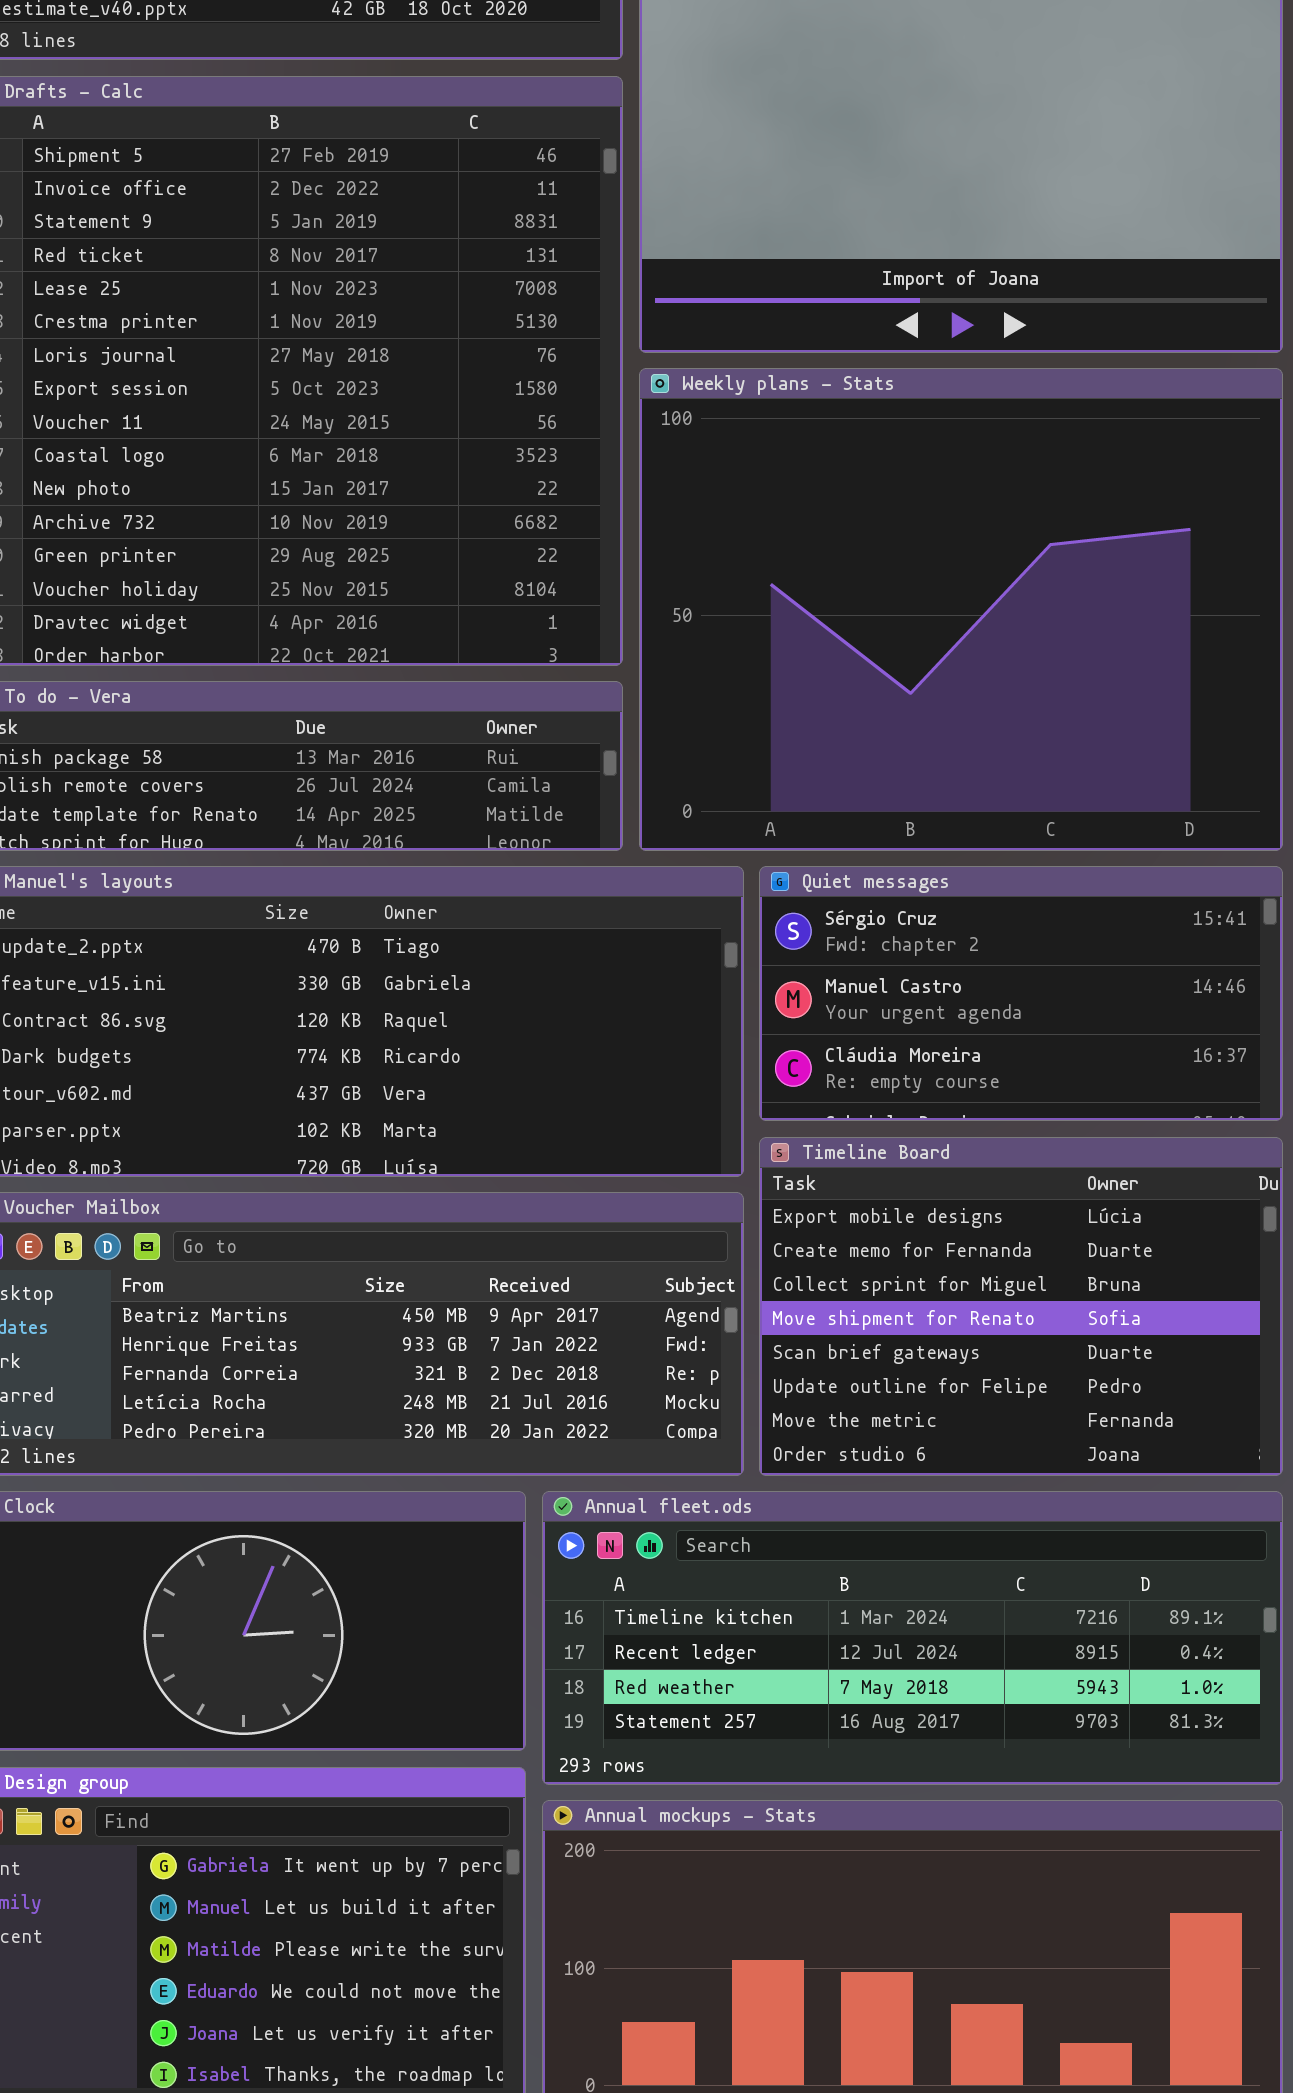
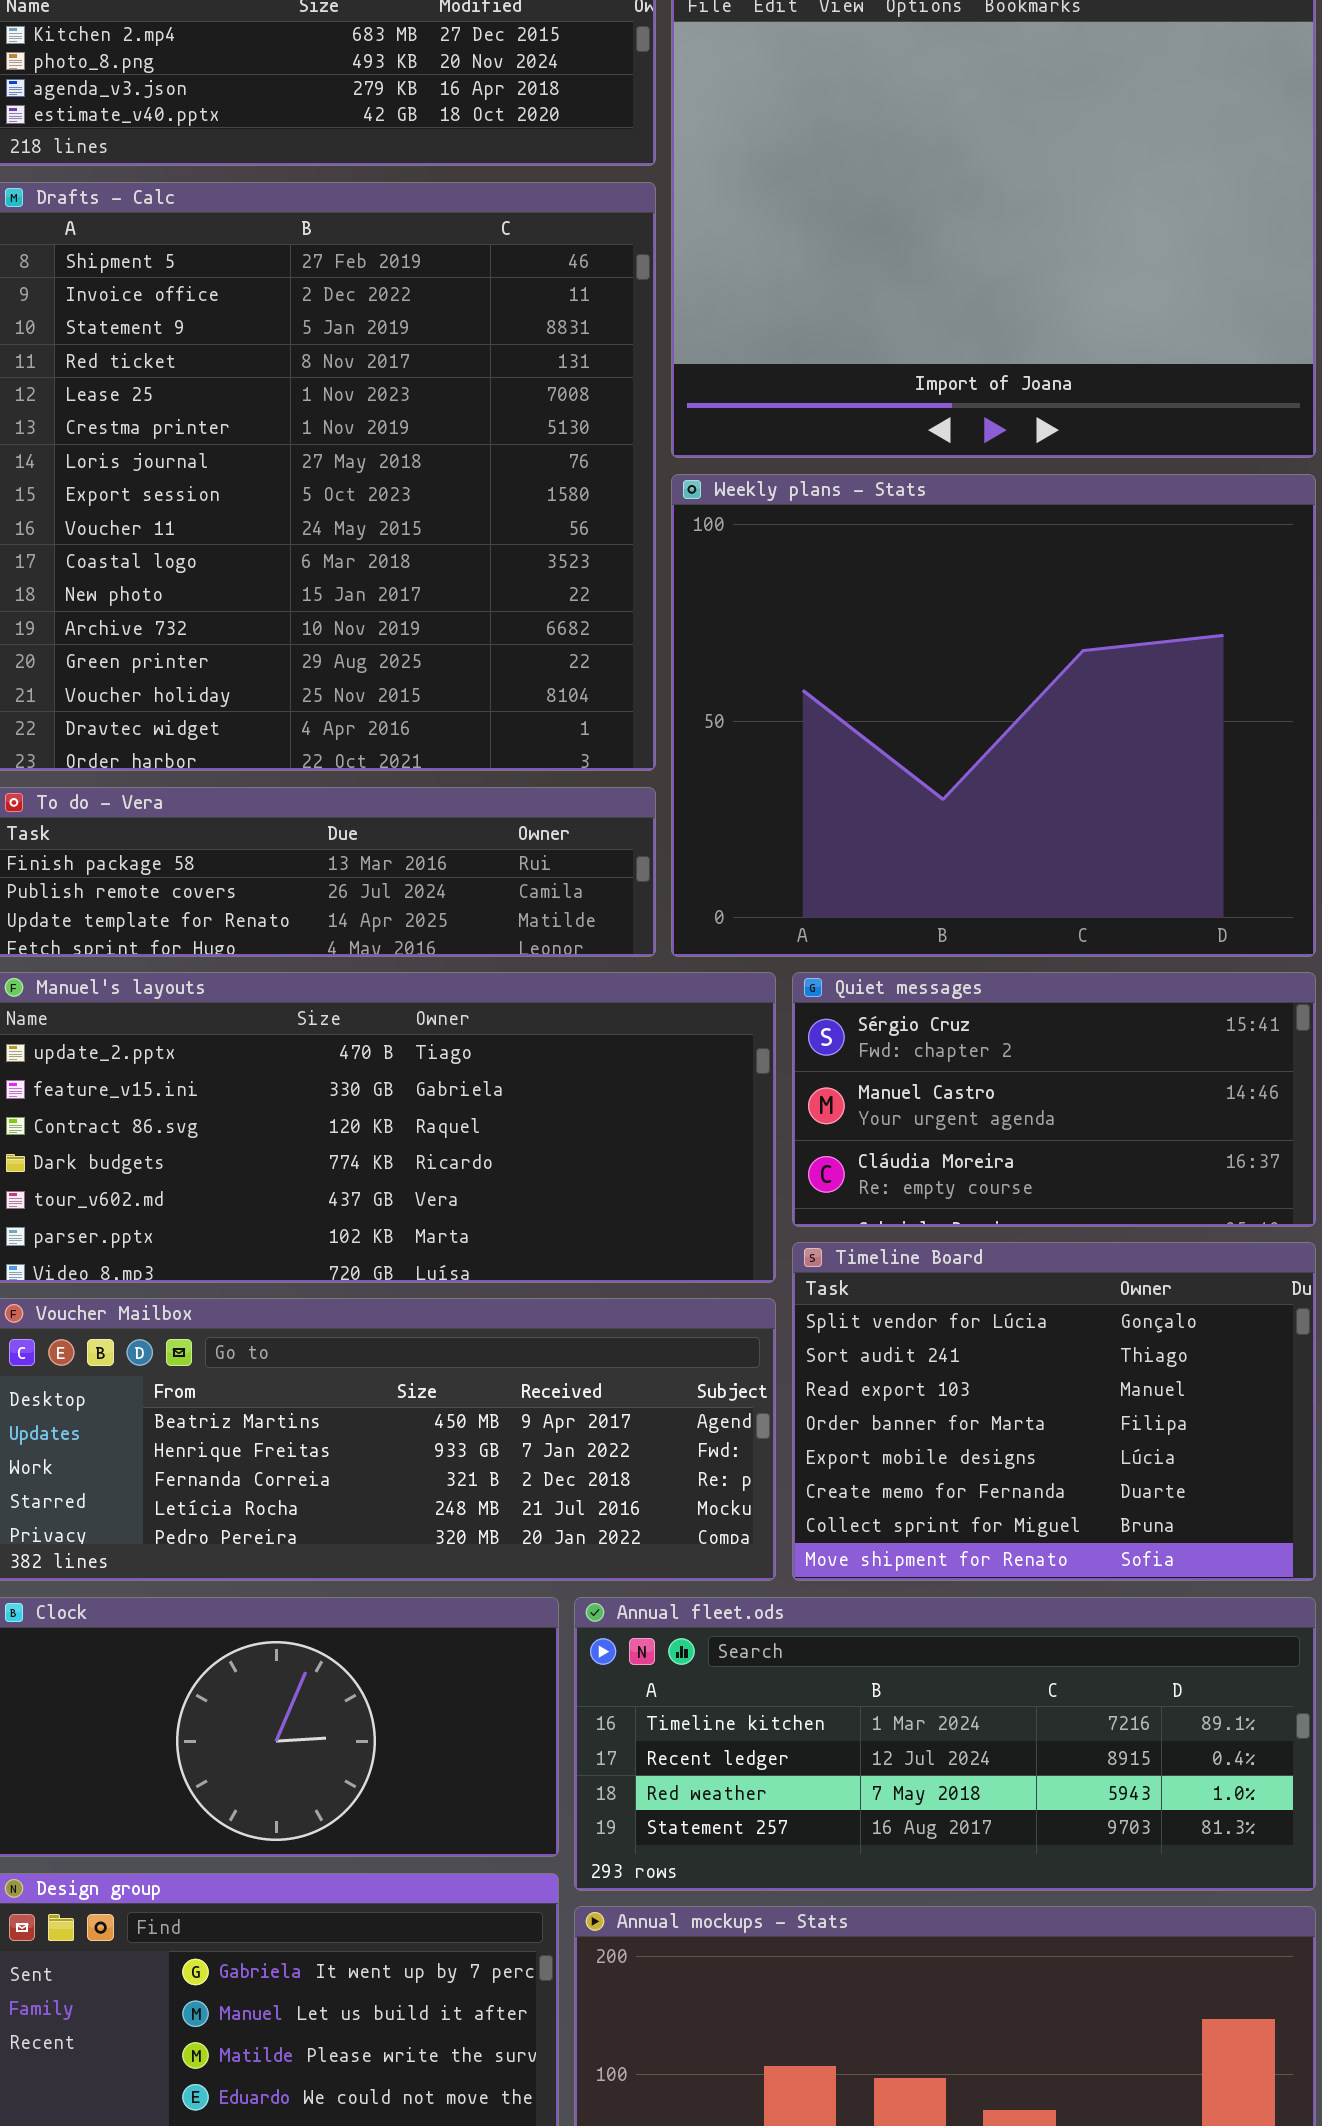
Timeline Board: [759,1137,1283,1476] -> [792,1242,1316,1581], scrolled up 4 rows

